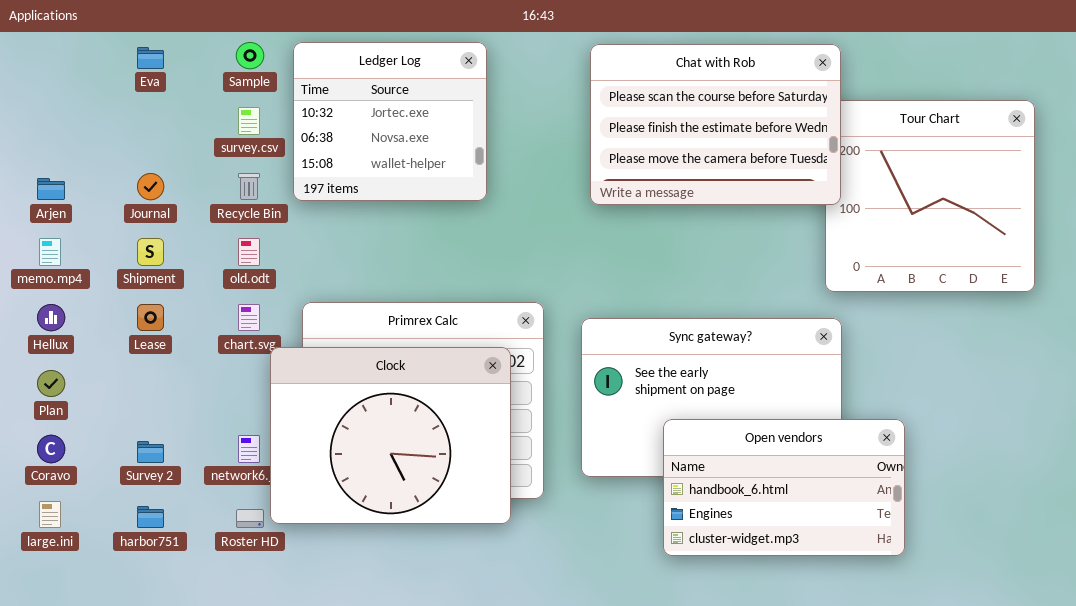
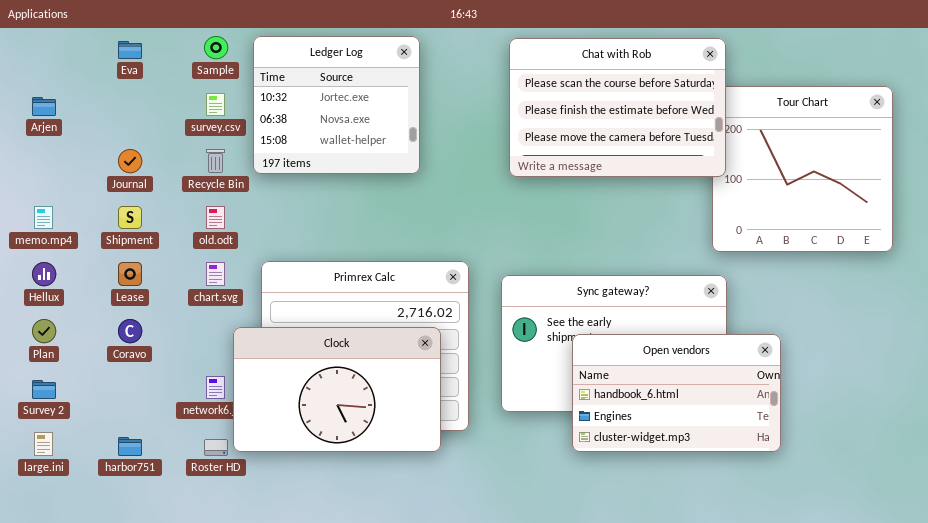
Arjen: [37,178,65,200] -> [32,97,56,116], moved
Clock: [270,347,511,524] -> [233,327,441,452], resized
Open vendors: [663,419,905,556] -> [572,334,781,452], moved
Coravo: [37,435,65,463] -> [118,319,142,343], moved
Survey 2: [137,441,164,463] -> [32,380,56,399], moved

